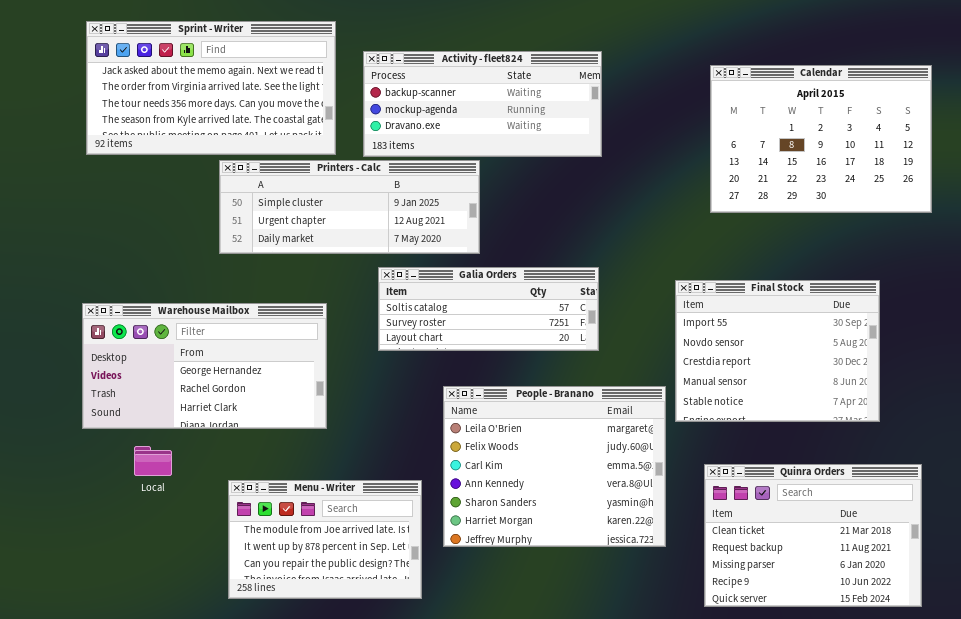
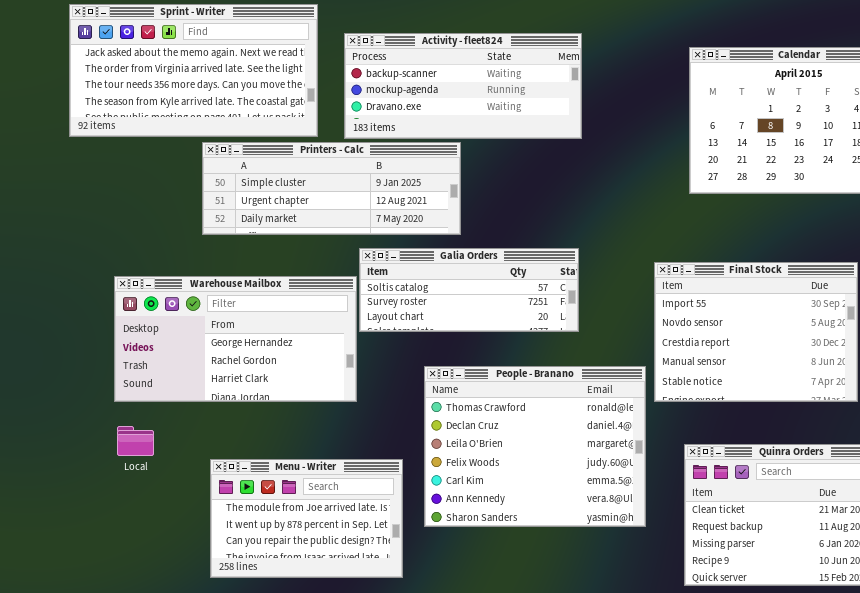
Warehouse Mailbox: [82,303,327,429] -> [114,276,357,402], moved
People - Branano: [443,386,666,547] -> [424,366,646,527], scrolled up 2 rows

